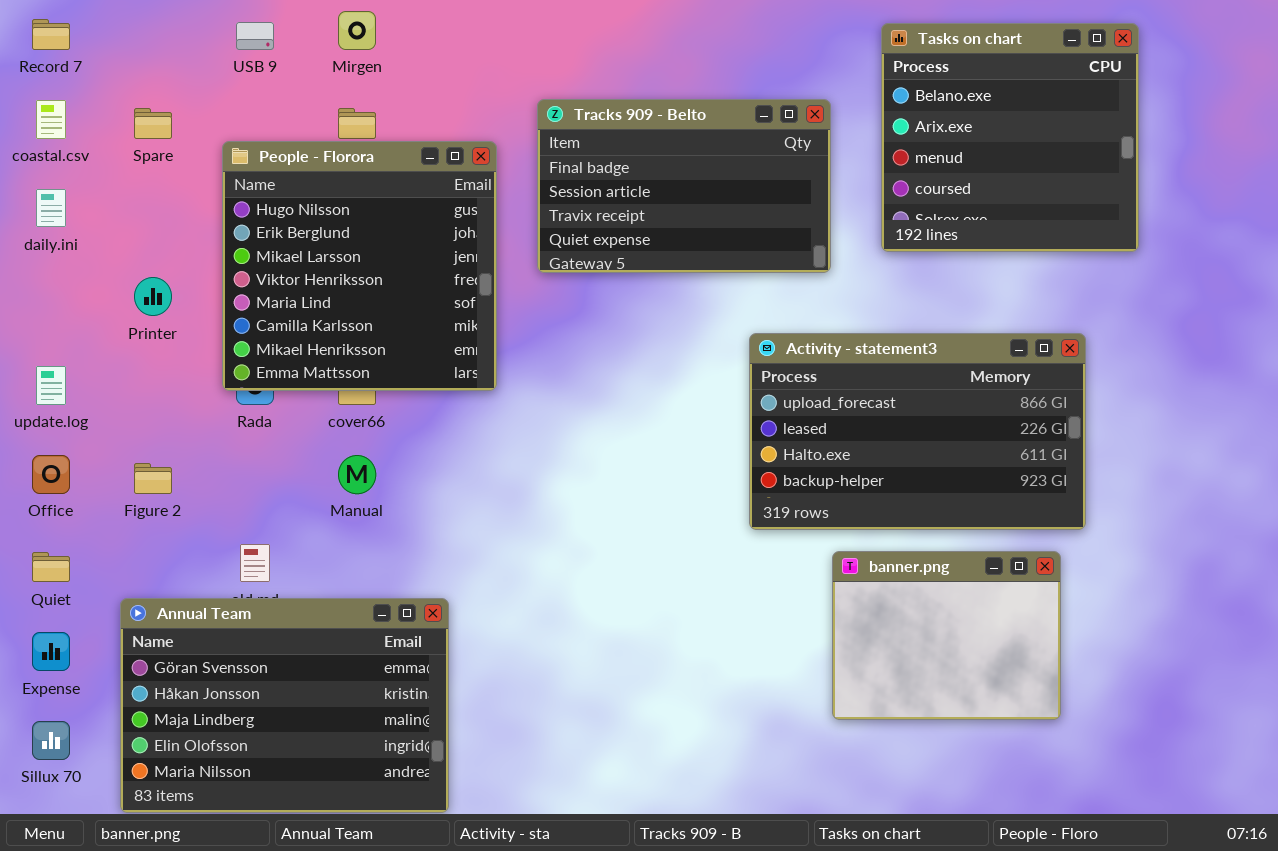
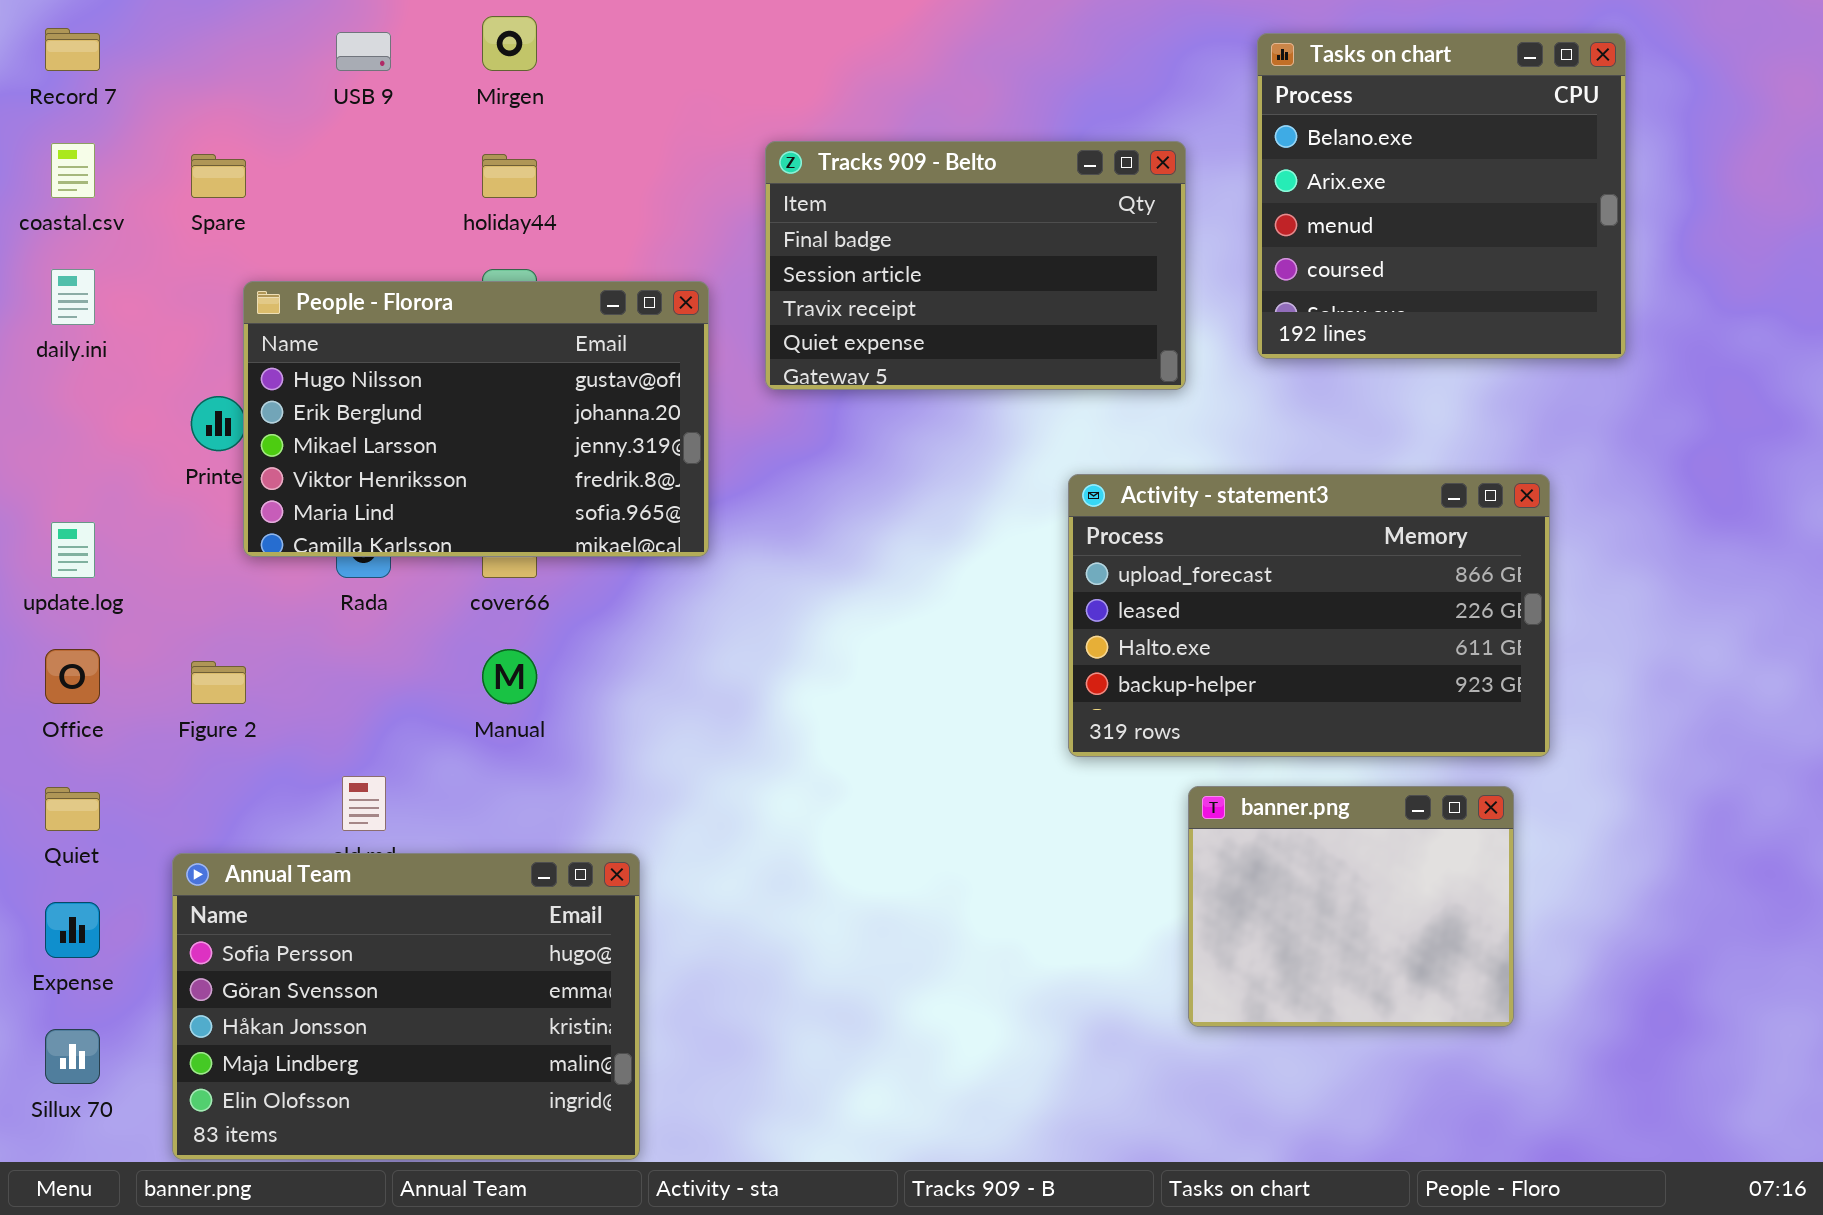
People - Florora: [222,141,497,391] -> [243,281,709,557], resized
Annual Team: [120,598,449,813] -> [172,853,640,1160], scrolled up 1 row

